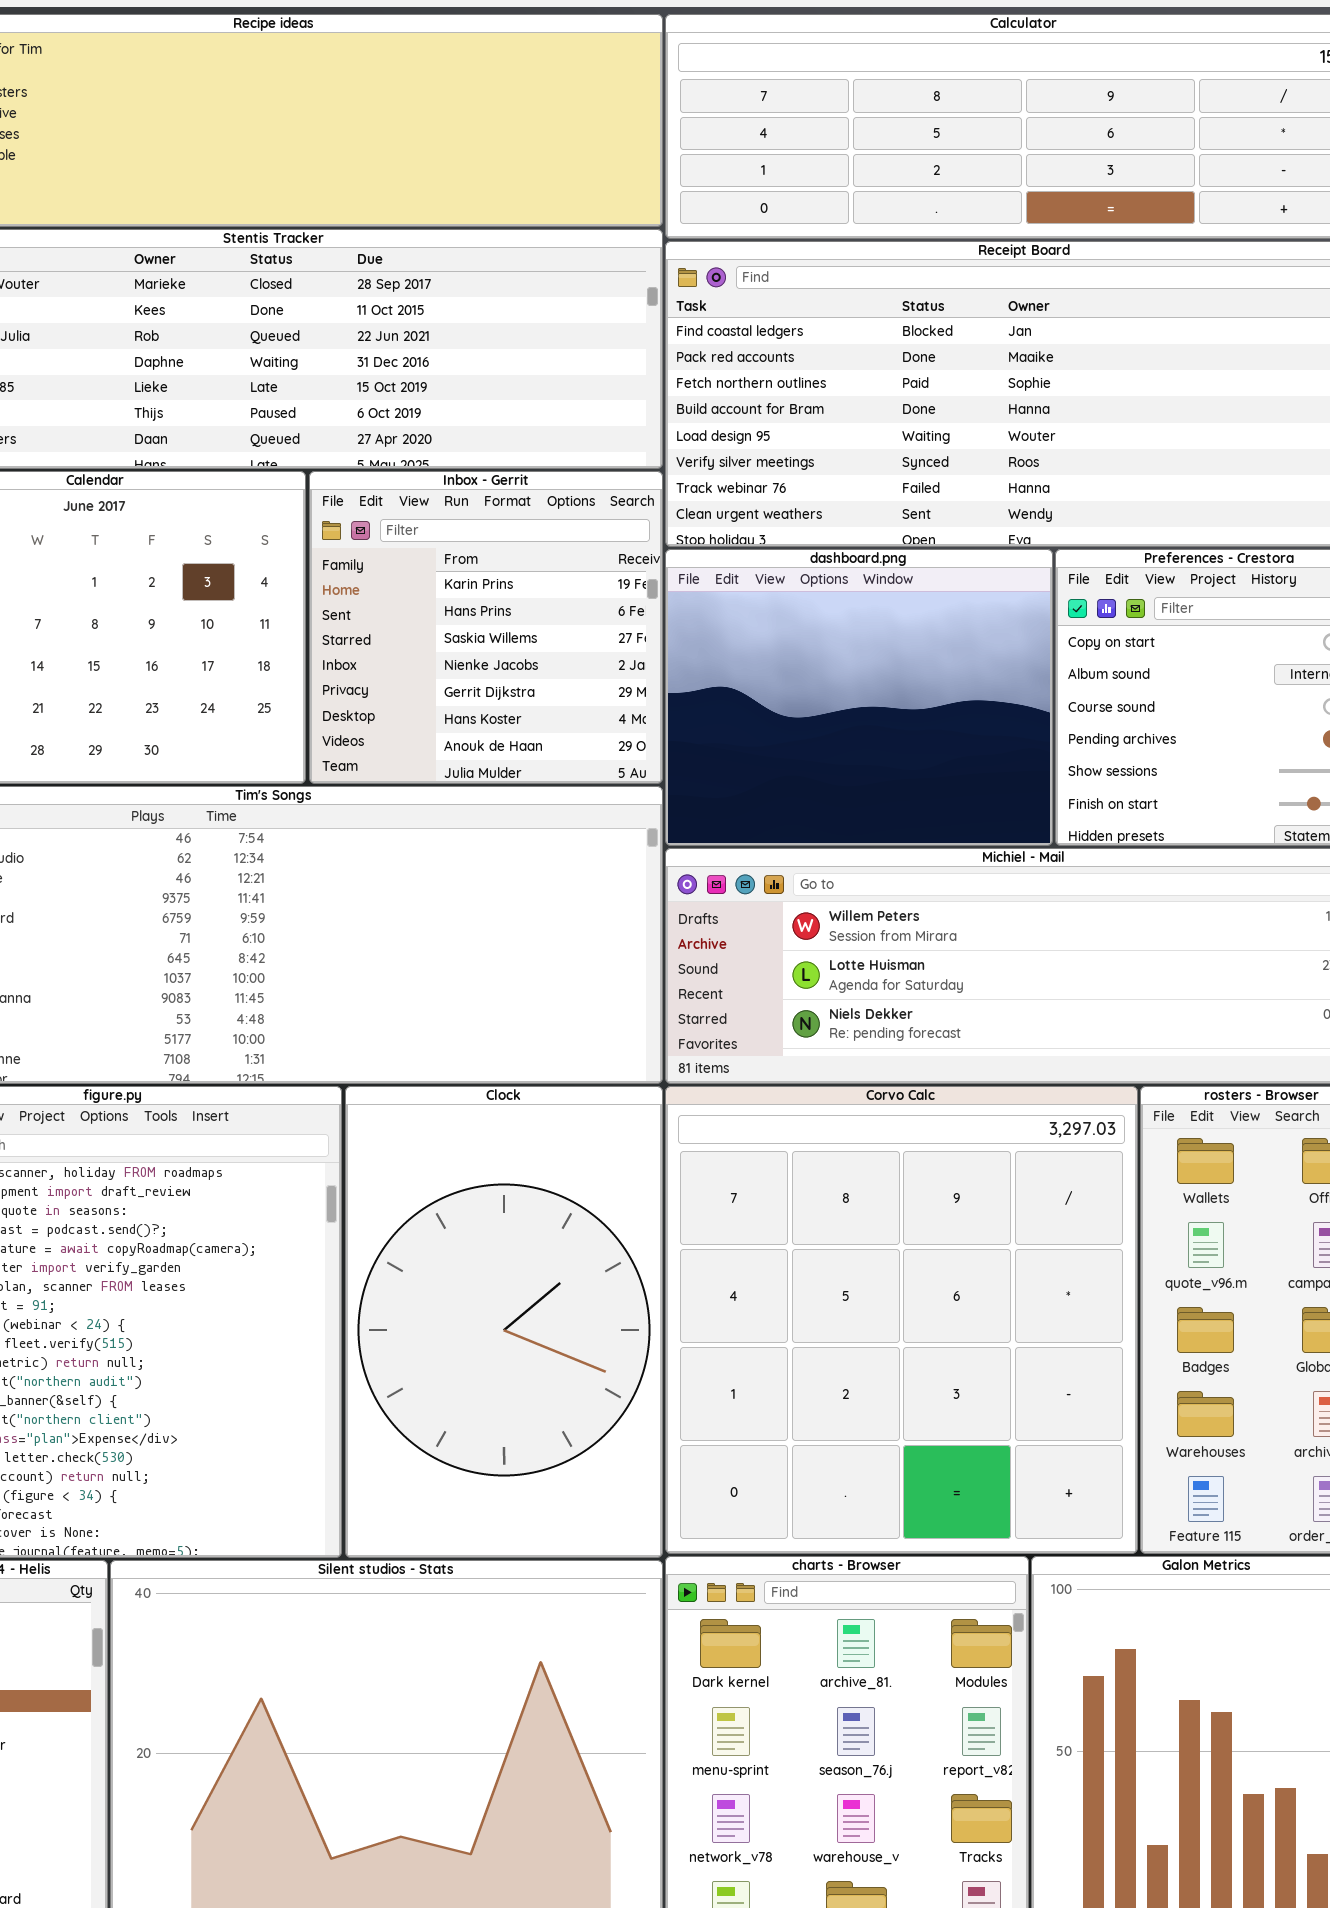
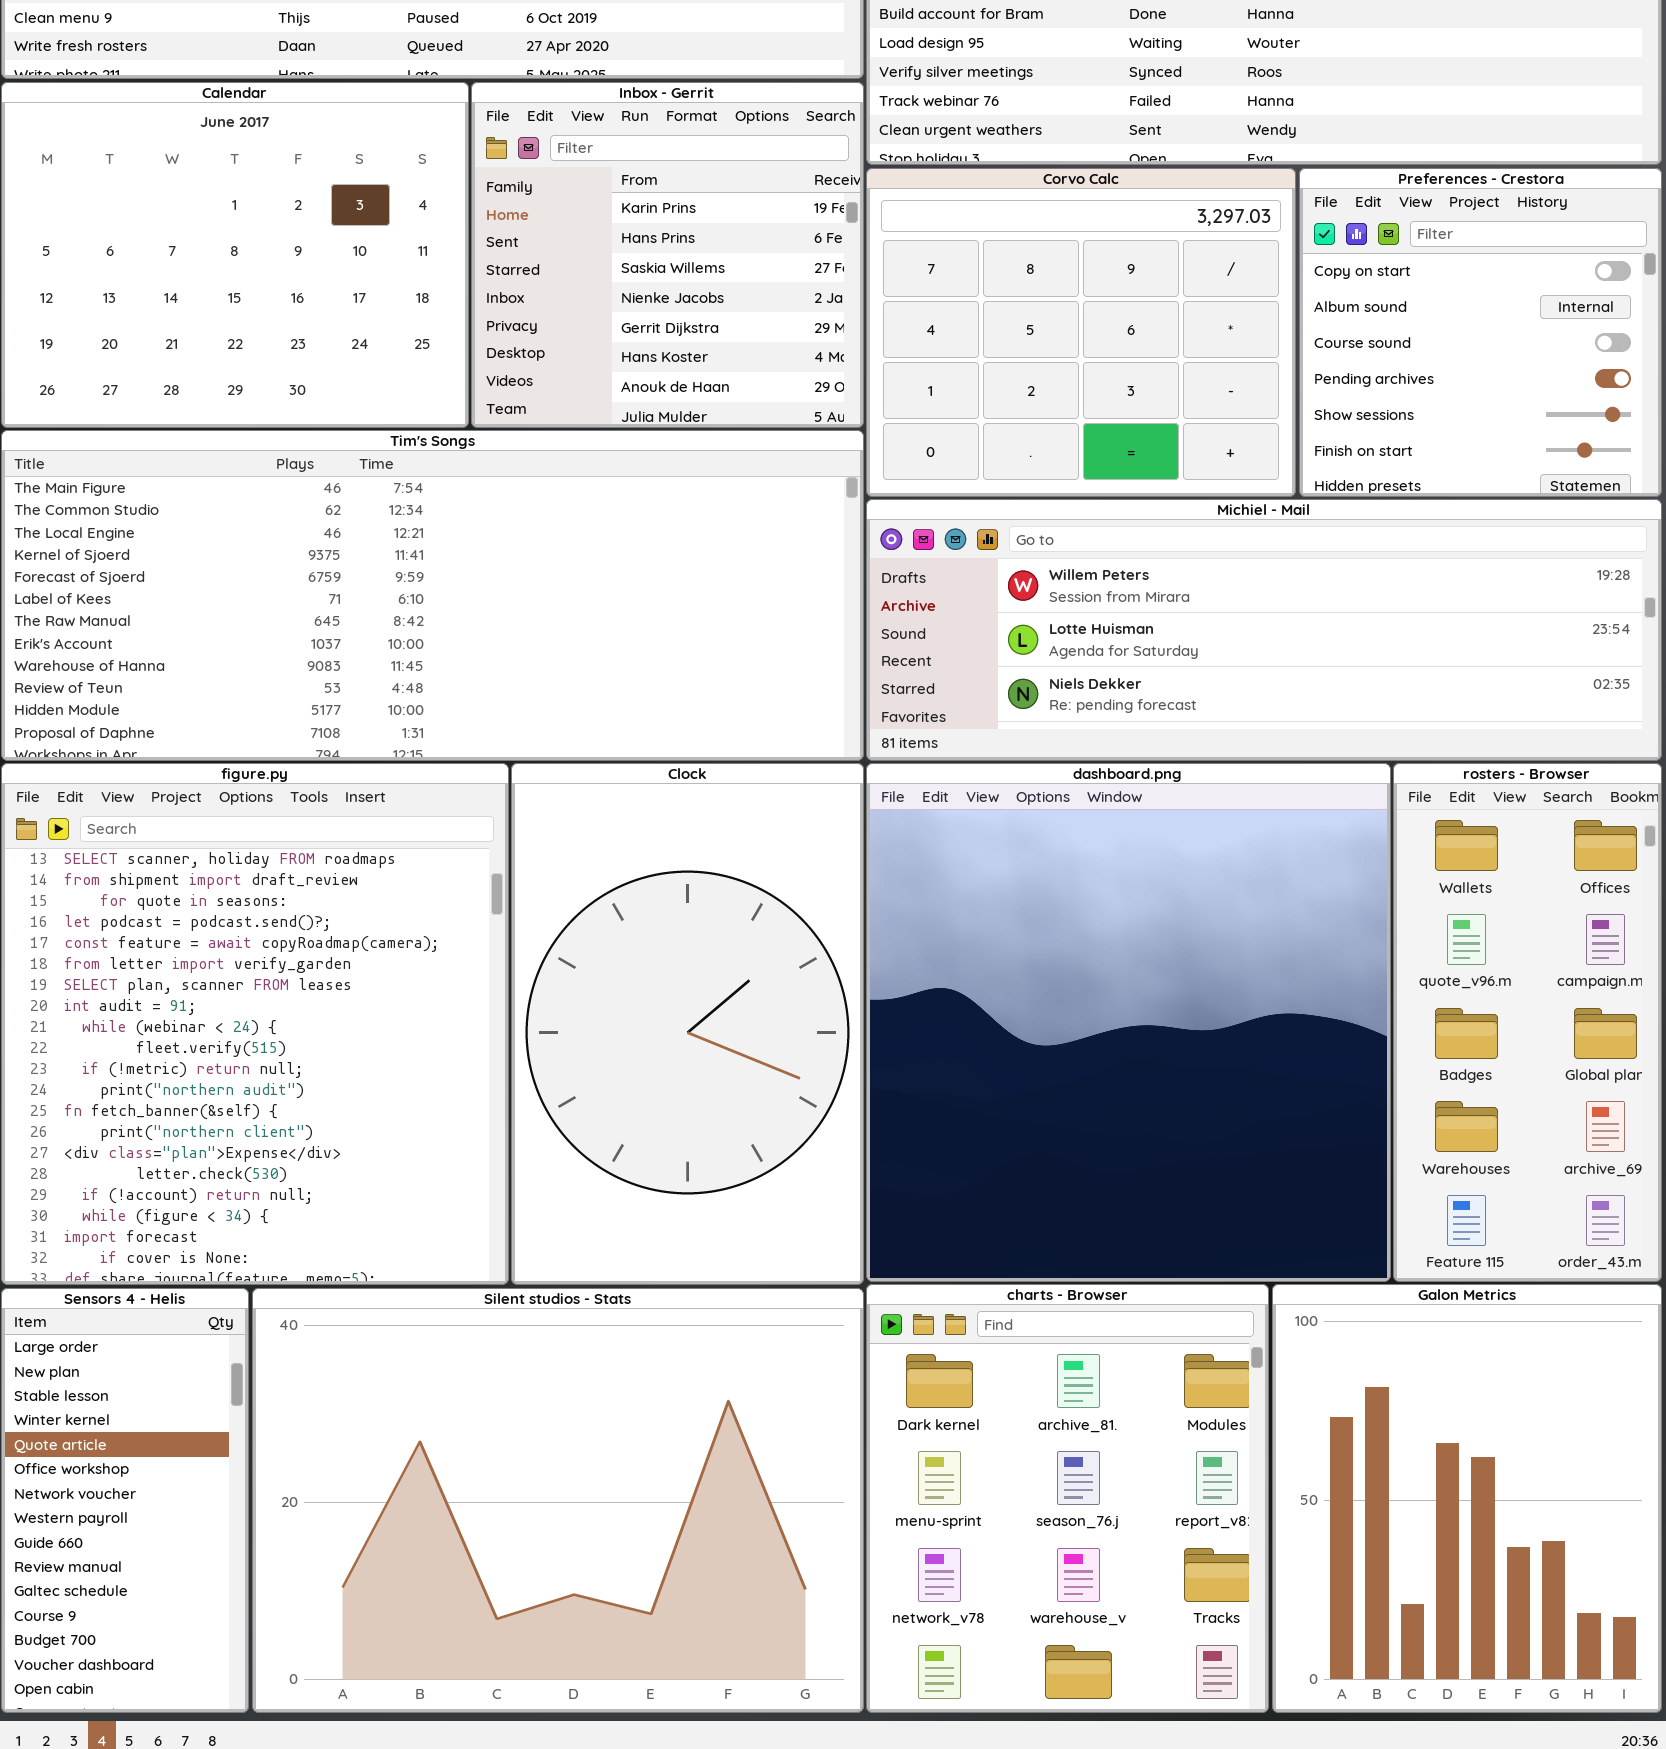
dashboard.png: [665,549,1053,846] -> [866,763,1391,1282], moved, resized
Corvo Calc: [665,1086,1138,1554] -> [866,168,1296,497], moved, resized

